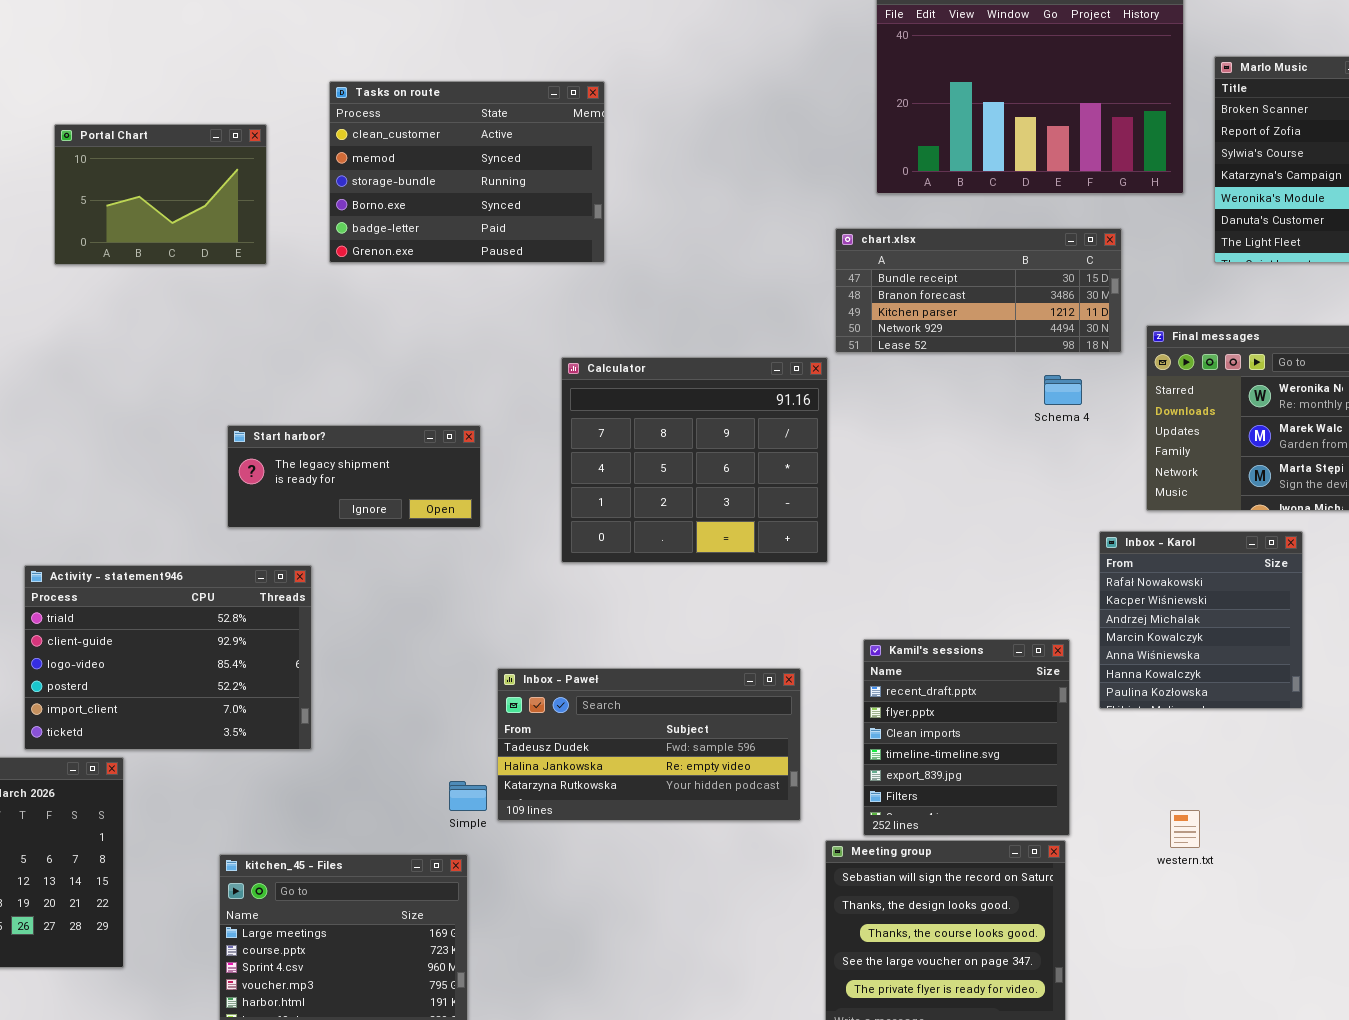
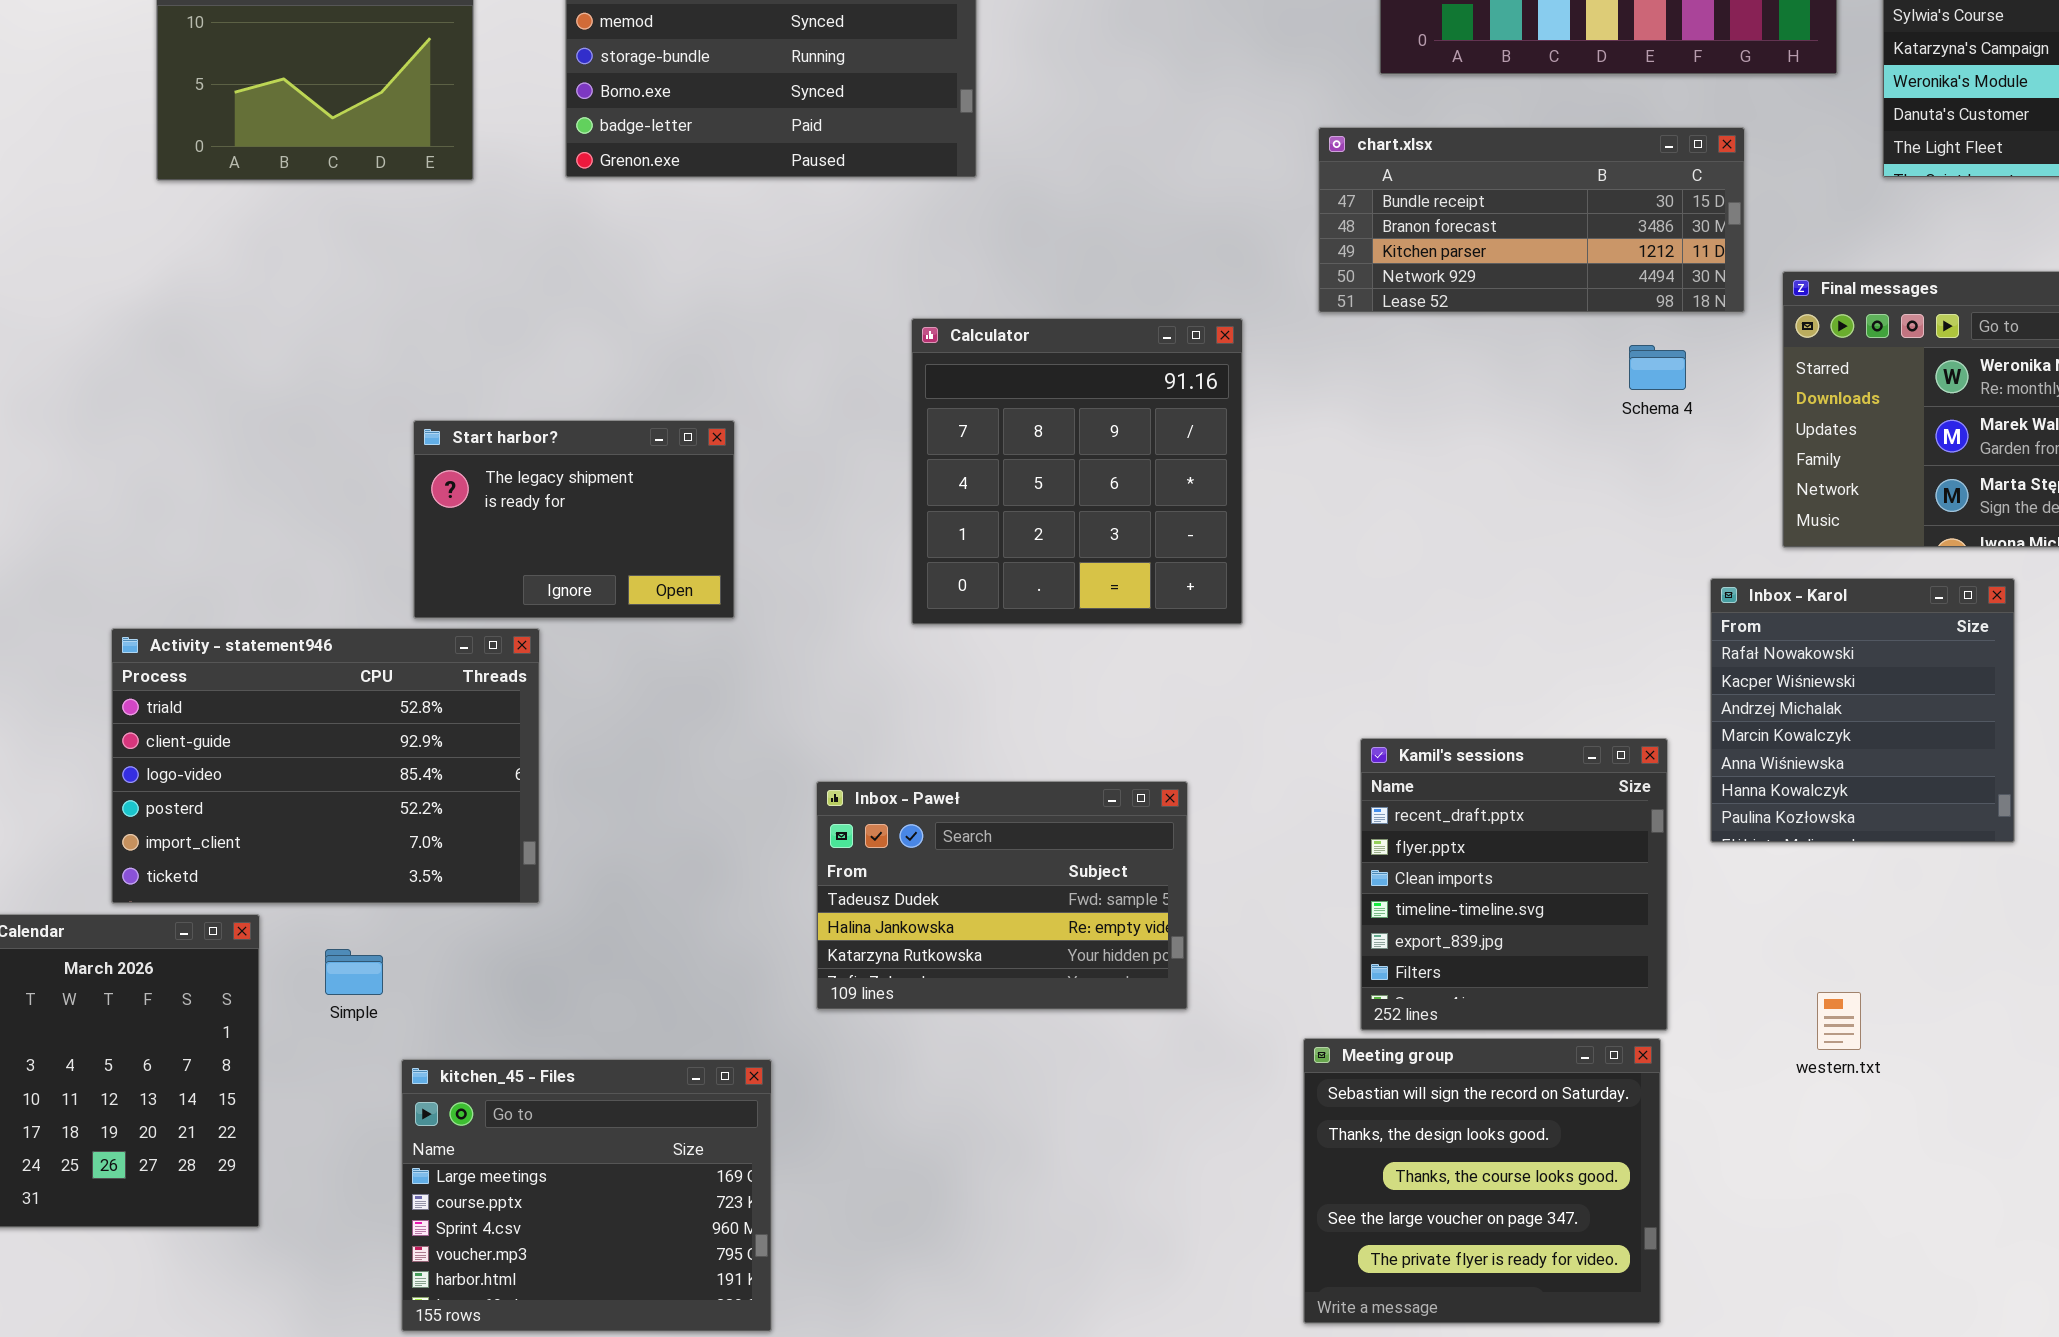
Calculator: [561,357,828,563] -> [911,318,1243,625], resized
Start harbor?: [227,425,481,528] -> [413,420,735,619], resized
Inbox - Paweł: [497,668,801,821] -> [816,781,1188,1010], resized
Simple: [449,781,487,811] -> [325,949,383,995], moved

